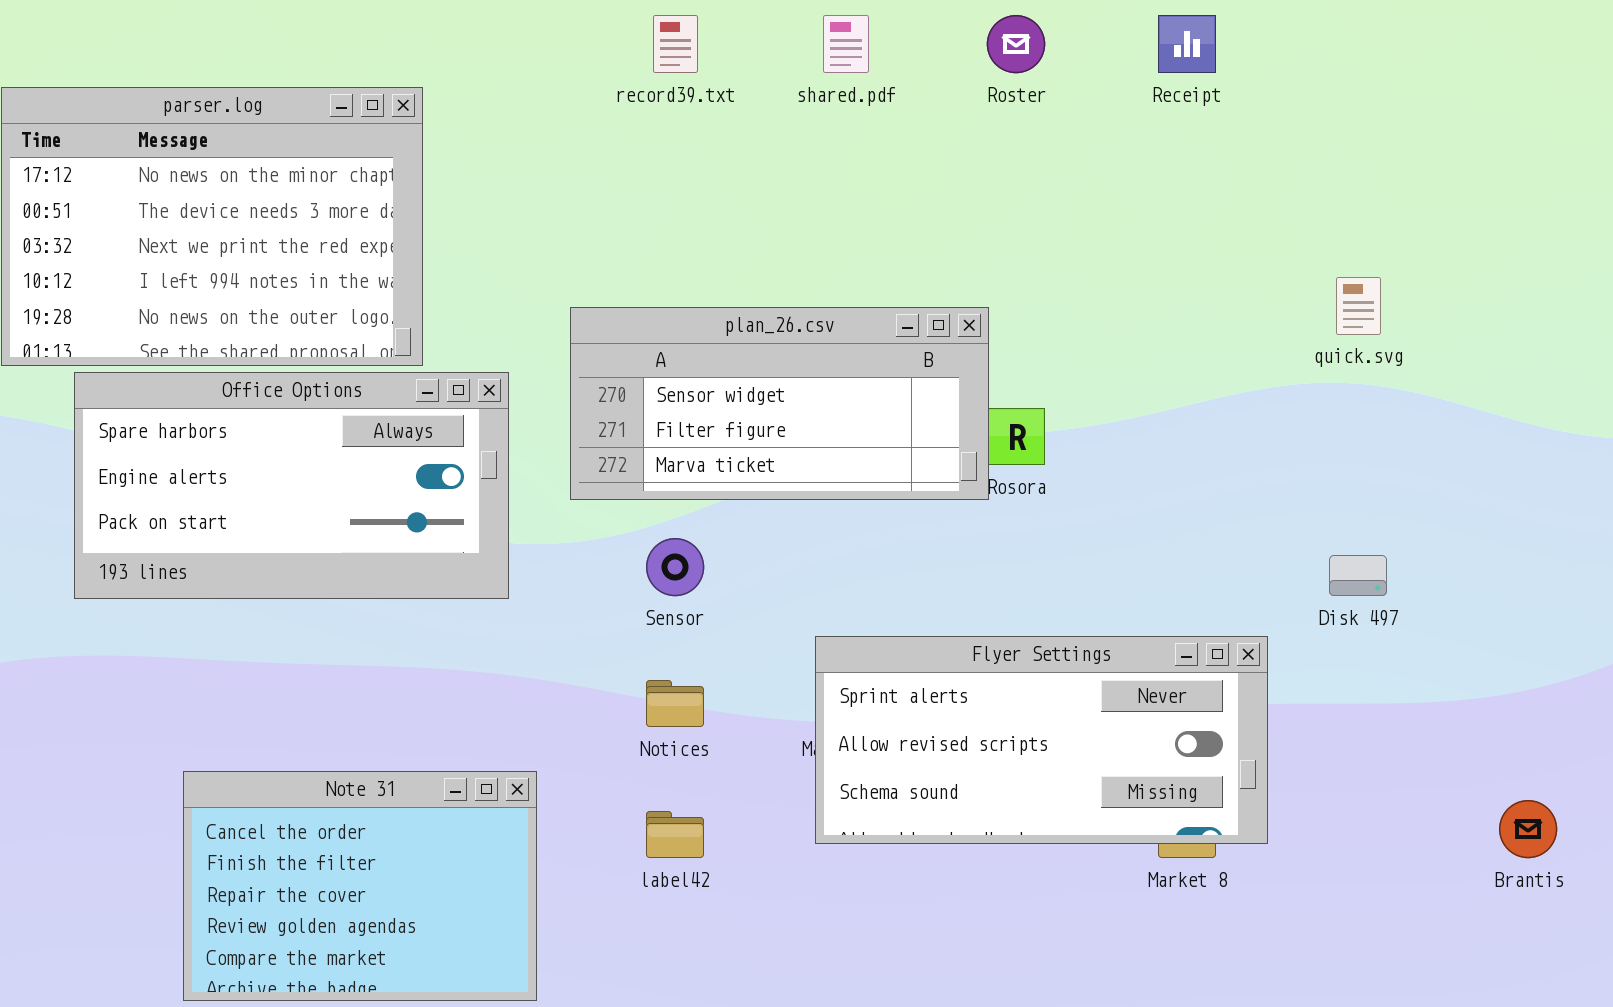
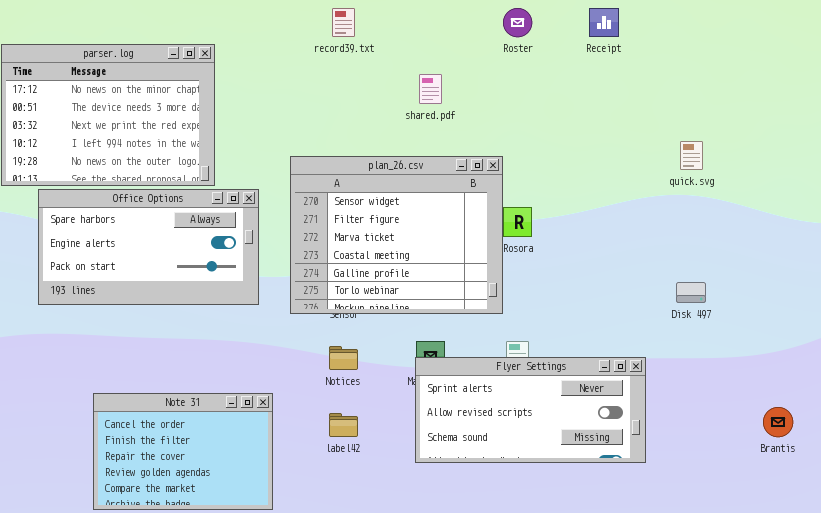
shared.pdf: [823,15,869,73] -> [419,74,442,104], moved
plan_26.csv: [570,307,989,500] -> [290,156,503,314], resized
Flyer Settings: [815,636,1268,844] -> [415,357,646,463], moved

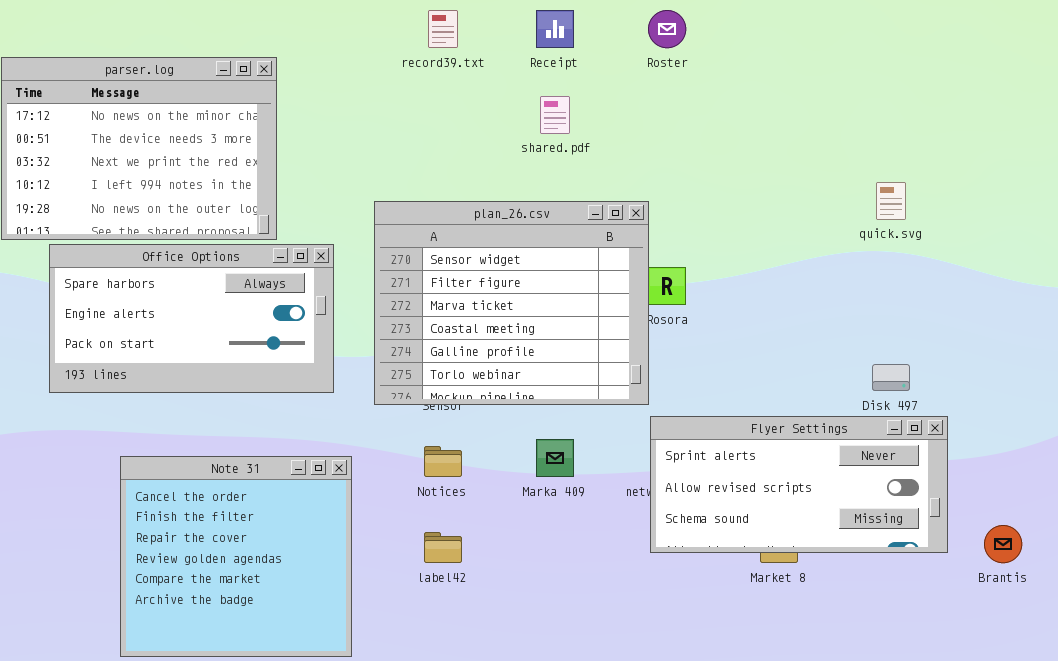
Receipt: [589,8,619,37] -> [536,10,574,48], moved
Flyer Settings: [415,357,646,463] -> [650,416,948,553], moved
Note 31: [93,393,273,510] -> [120,456,352,657], resized

